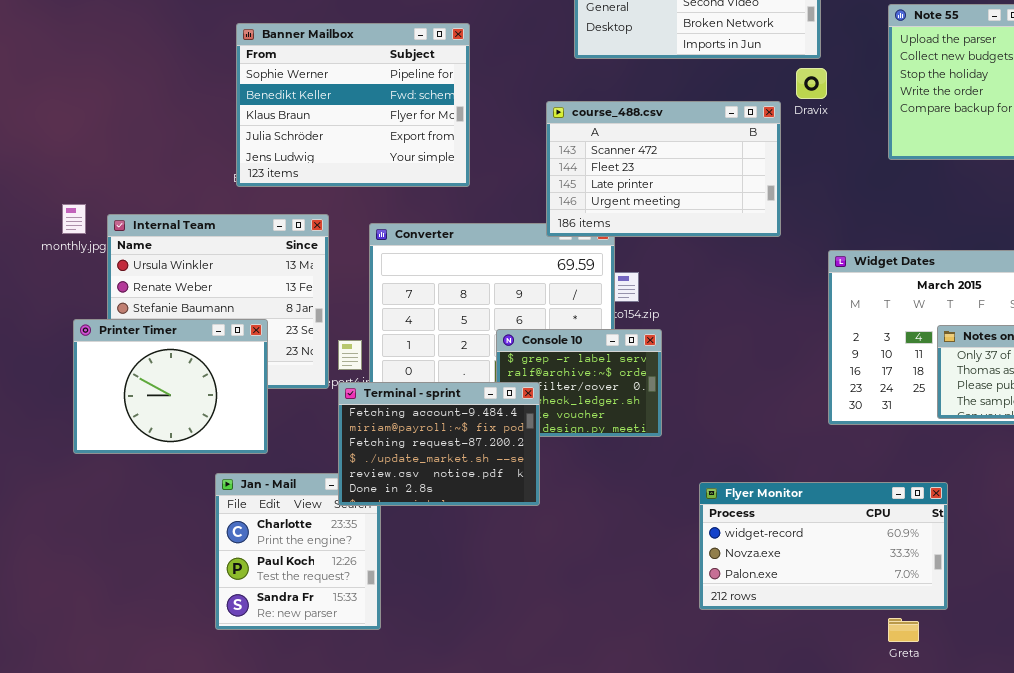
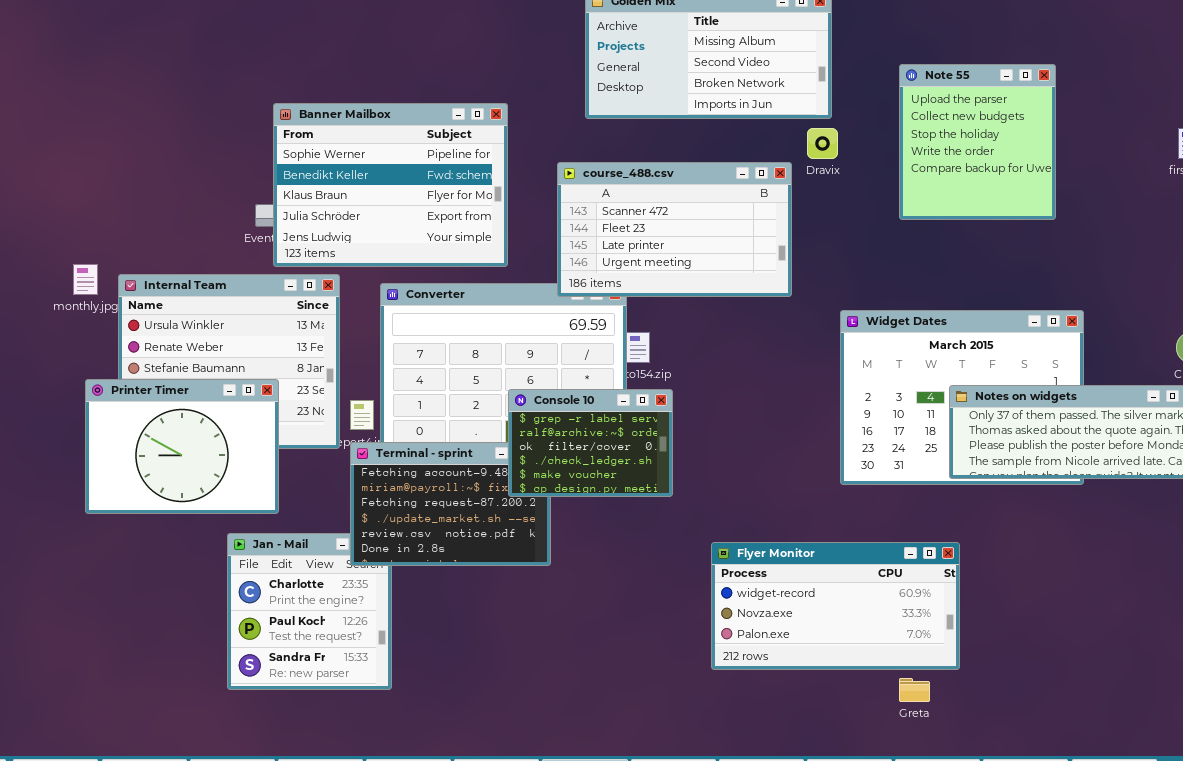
Banner Mailbox: [236,23,470,187] -> [273,103,508,267], moved
Console 10: [496,329,662,437] -> [508,389,673,497], raised

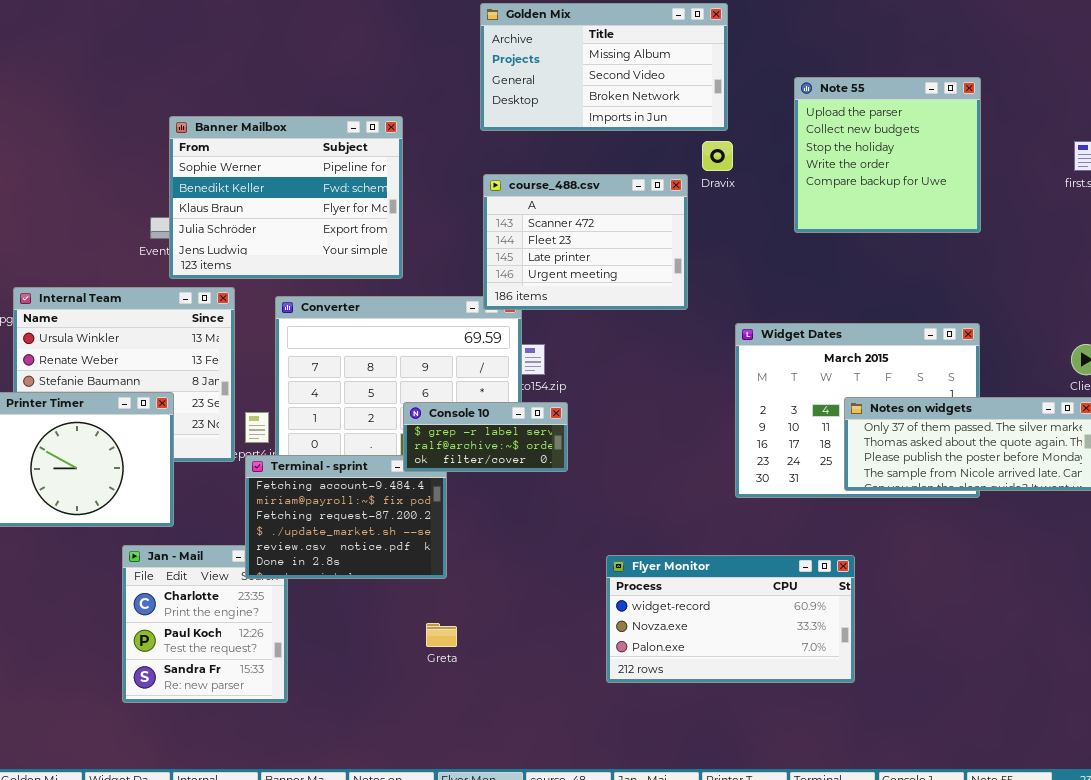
Note 55: [899,64,1056,220] -> [794,77,981,233], resized
course_488.csv: [557,162,792,297] -> [483,174,688,310], resized
Console 10: [508,389,673,497] -> [403,402,568,472], resized
Greta: [899,678,930,702] -> [426,623,457,647], moved

